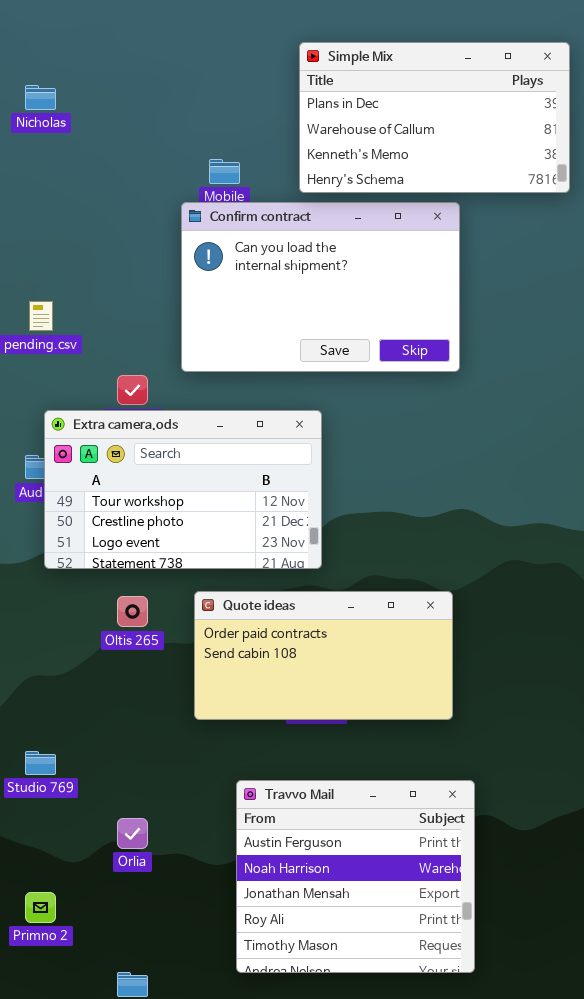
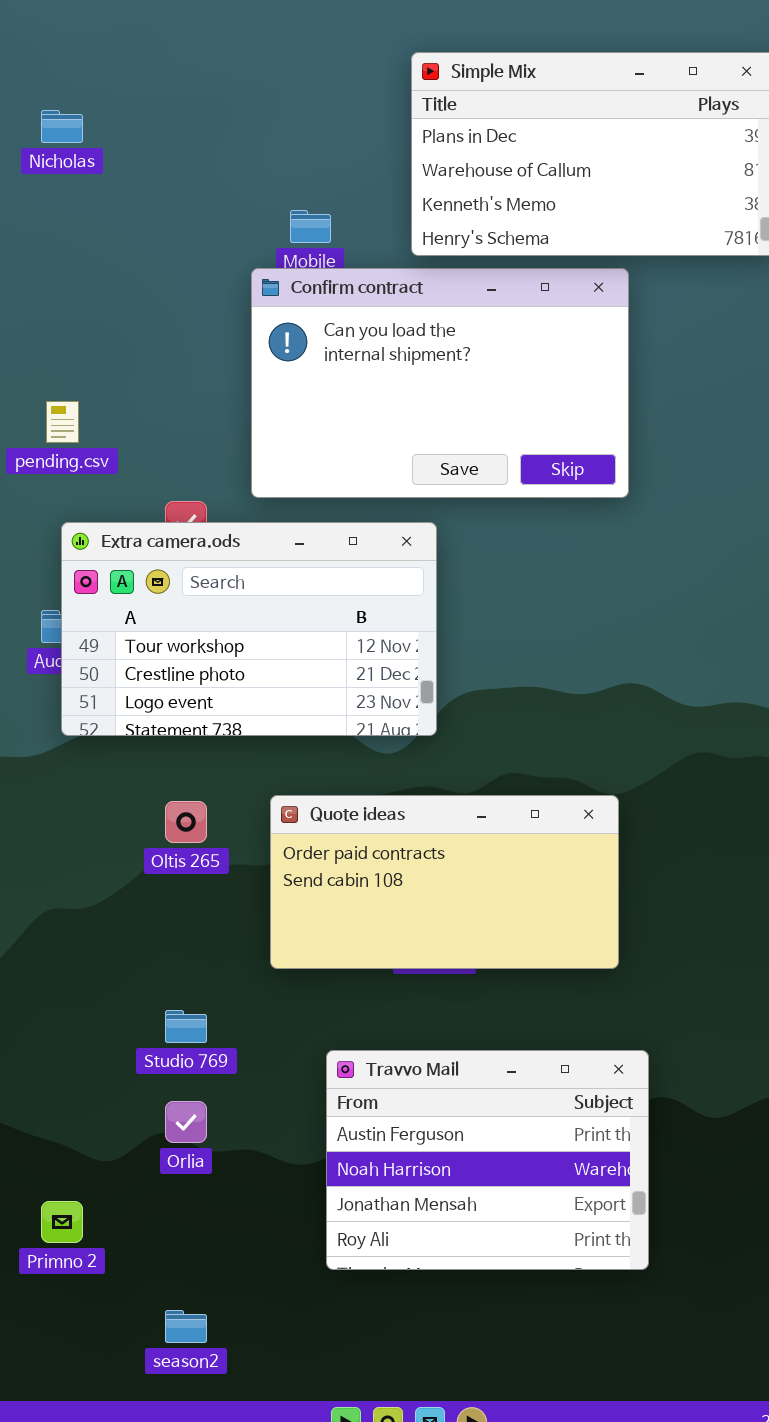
Extra camera.ods: [44,410,322,569] -> [61,522,437,736], moved
Studio 769: [25,751,56,775] -> [165,1010,207,1043], moved
Travvo Mail: [236,780,475,973] -> [326,1050,649,1270], resized

